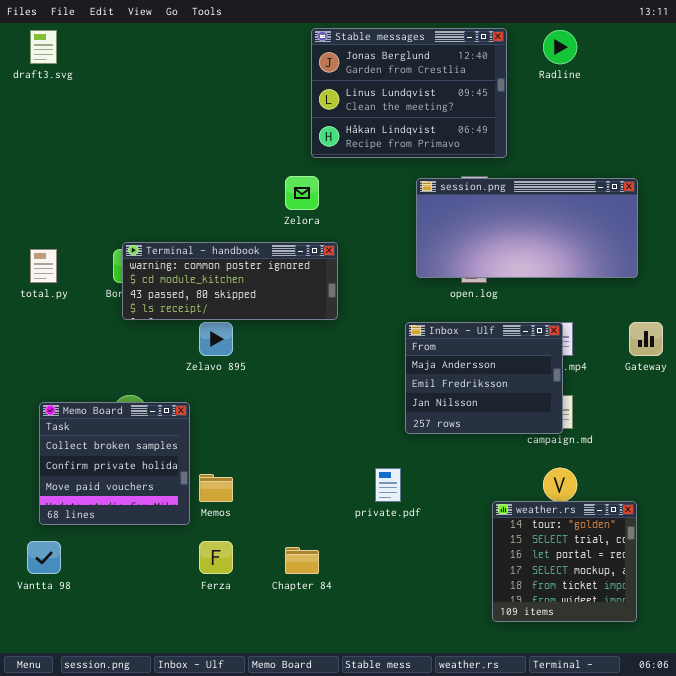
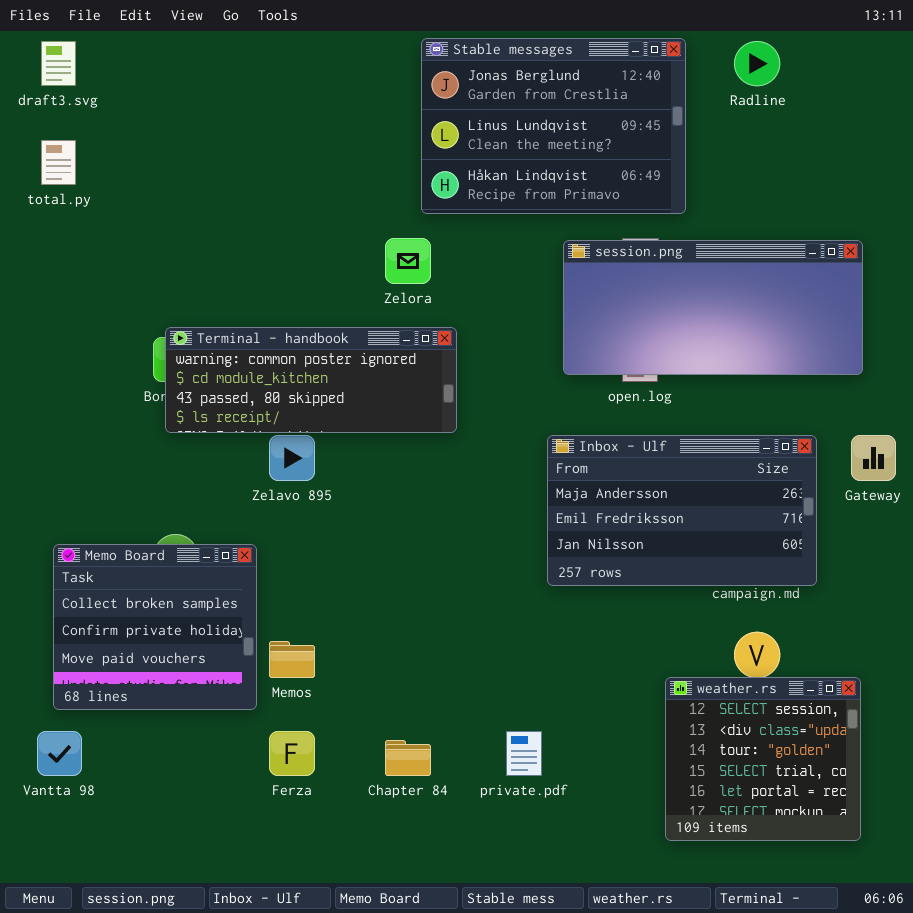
total.py: [30,249,57,283] -> [41,140,76,185], moved
Inbox - Ulf: [405,322,563,434] -> [547,435,817,586], resized
private.pdf: [375,468,401,502] -> [506,731,542,776], moved
weather.rs: [492,501,637,622] -> [665,677,861,841], scrolled up 2 rows

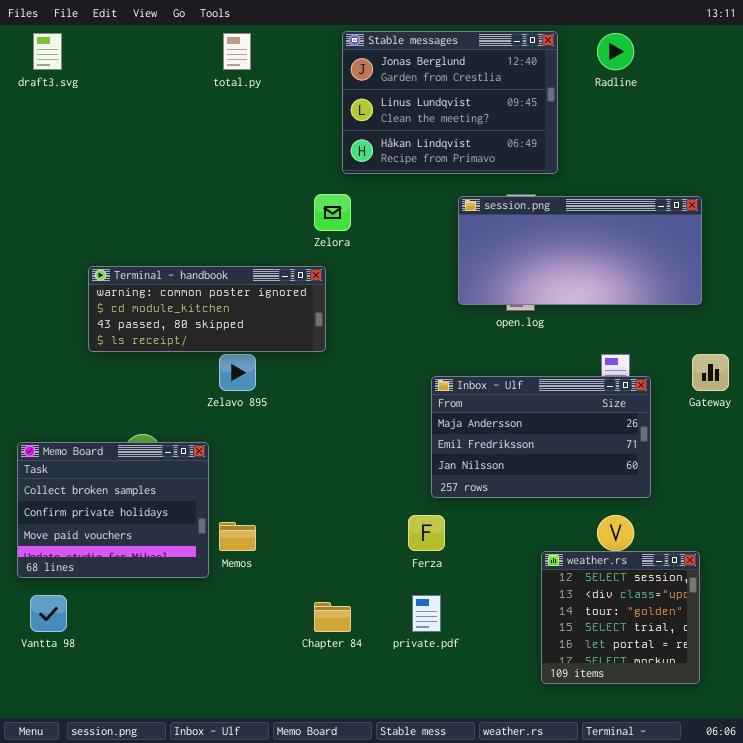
total.py: [41,140,76,185] -> [223,33,251,70], moved
Terminal - handbook: [165,327,457,433] -> [88,266,326,352], moved
Inbox - Ulf: [547,435,817,586] -> [431,376,651,498], moved
Memo Board: [53,544,257,710] -> [17,442,209,578], resized
Ferza: [269,731,315,776] -> [408,515,445,551], moved

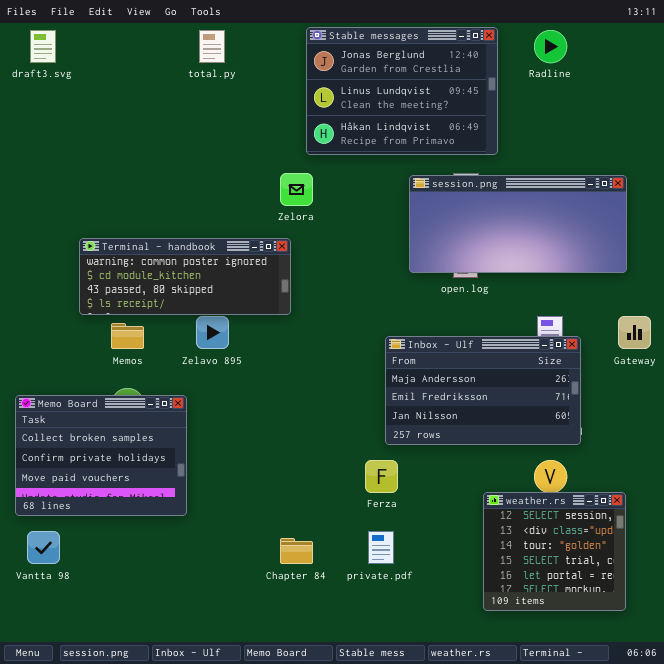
Memos: [219,522,256,551] -> [111,323,144,349], moved

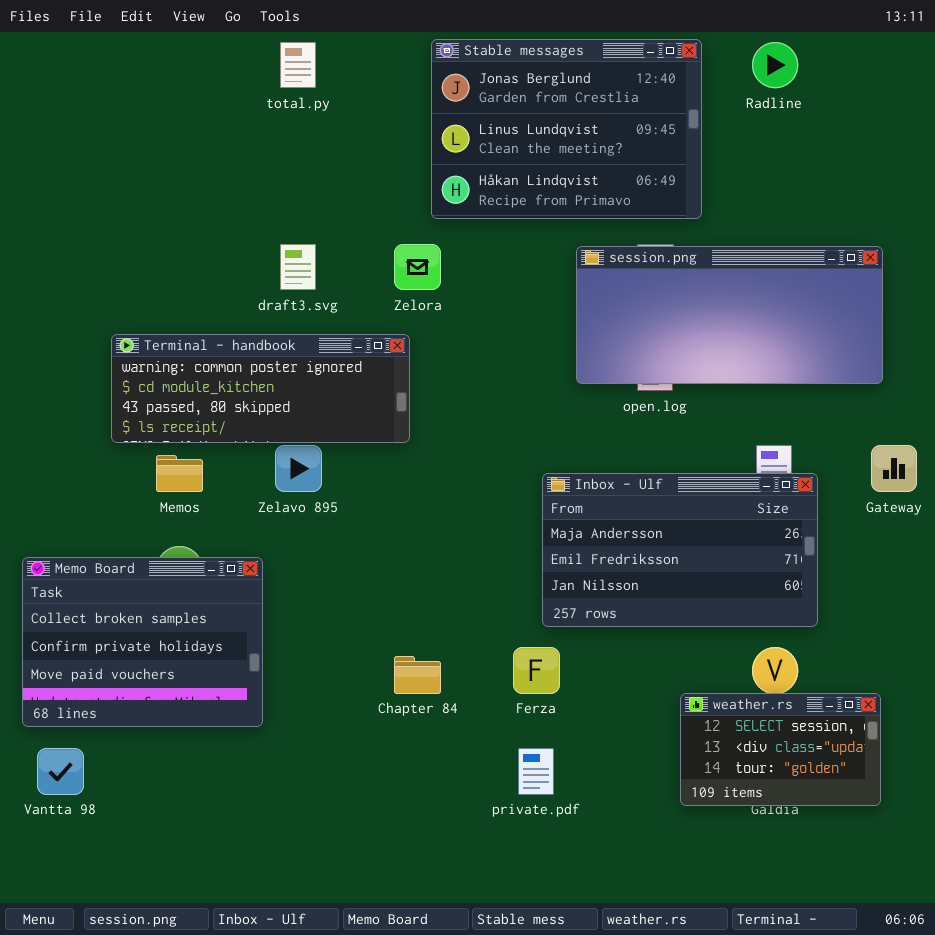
draft3.svg: [30,30,56,63] -> [280,244,316,290], moved
weather.rs: [483,492,626,611] -> [680,693,881,806], resized
Chapter 84: [280,538,313,564] -> [394,656,441,694], moved

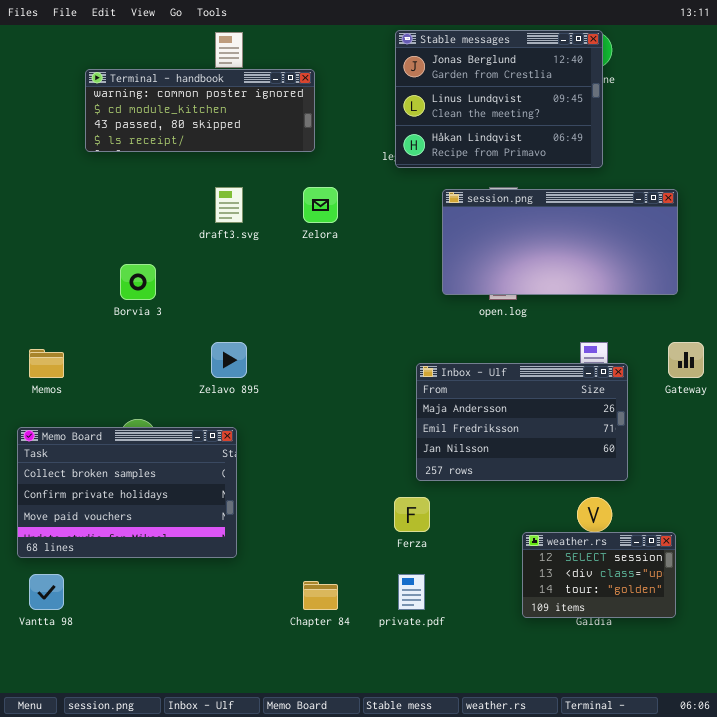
Stable messages: [431,39,702,219] -> [395,30,603,168], moved
Terminal - handbook: [111,334,410,443] -> [85,69,315,152], moved
Memos: [156,455,203,492] -> [29,349,64,378], moved
Memo Board: [22,557,263,727] -> [17,427,237,558], resized
Chapter 84: [394,656,441,694] -> [303,581,338,610], moved

